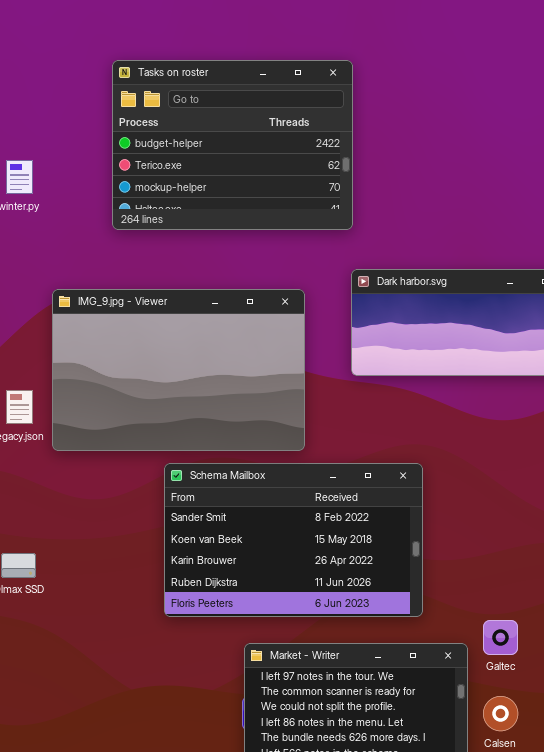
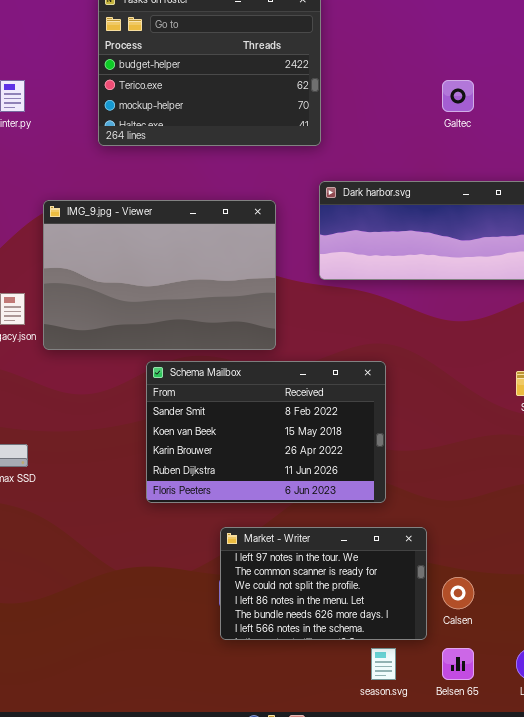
Galtec: [483,620,518,655] -> [442,80,474,112], moved

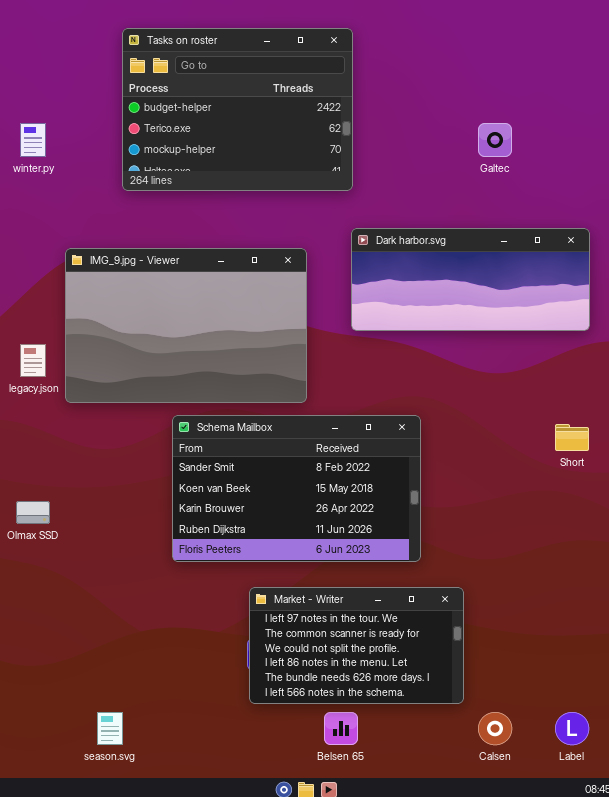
Calsen: [442,577,474,609] -> [478,712,512,745], moved
season.svg: [371,648,396,680] -> [97,712,123,745], moved
Belsen 65: [442,648,474,680] -> [324,712,358,745], moved

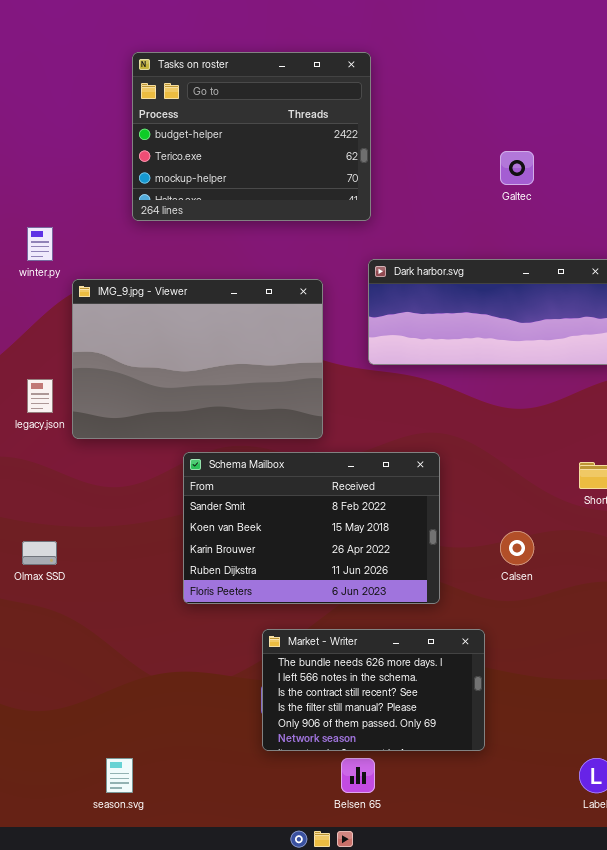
winter.py: [20,123,46,157] -> [27,227,53,261], moved
Market - Writer: [249,587,464,704] -> [262,629,485,751], scrolled down 4 rows
Calsen: [478,712,512,745] -> [500,531,534,565], moved

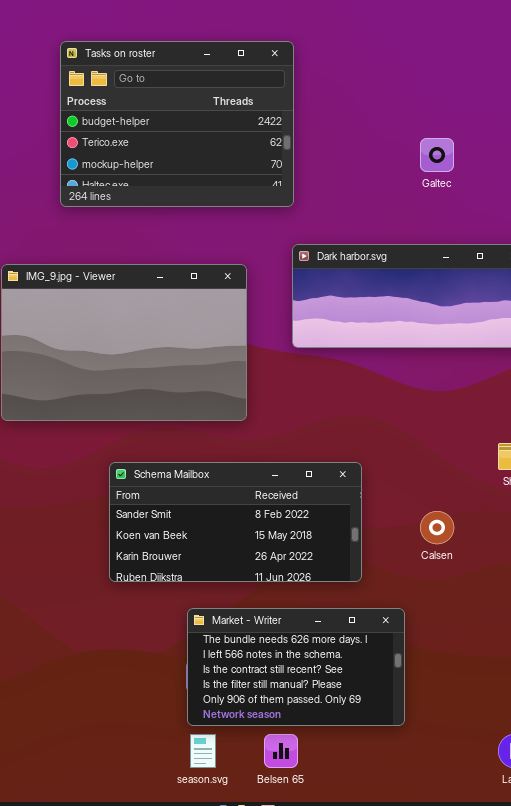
Schema Mailbox: [183,452,440,604] -> [109,462,362,582], resized
season.svg: [106,758,133,793] -> [190,734,216,768], moved

